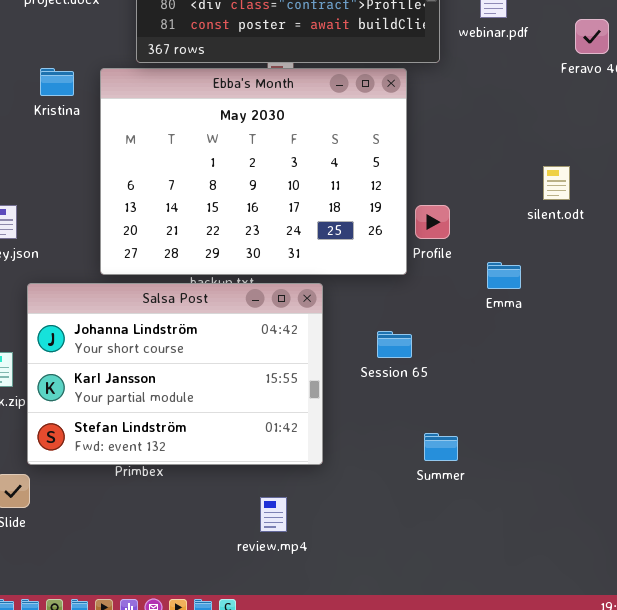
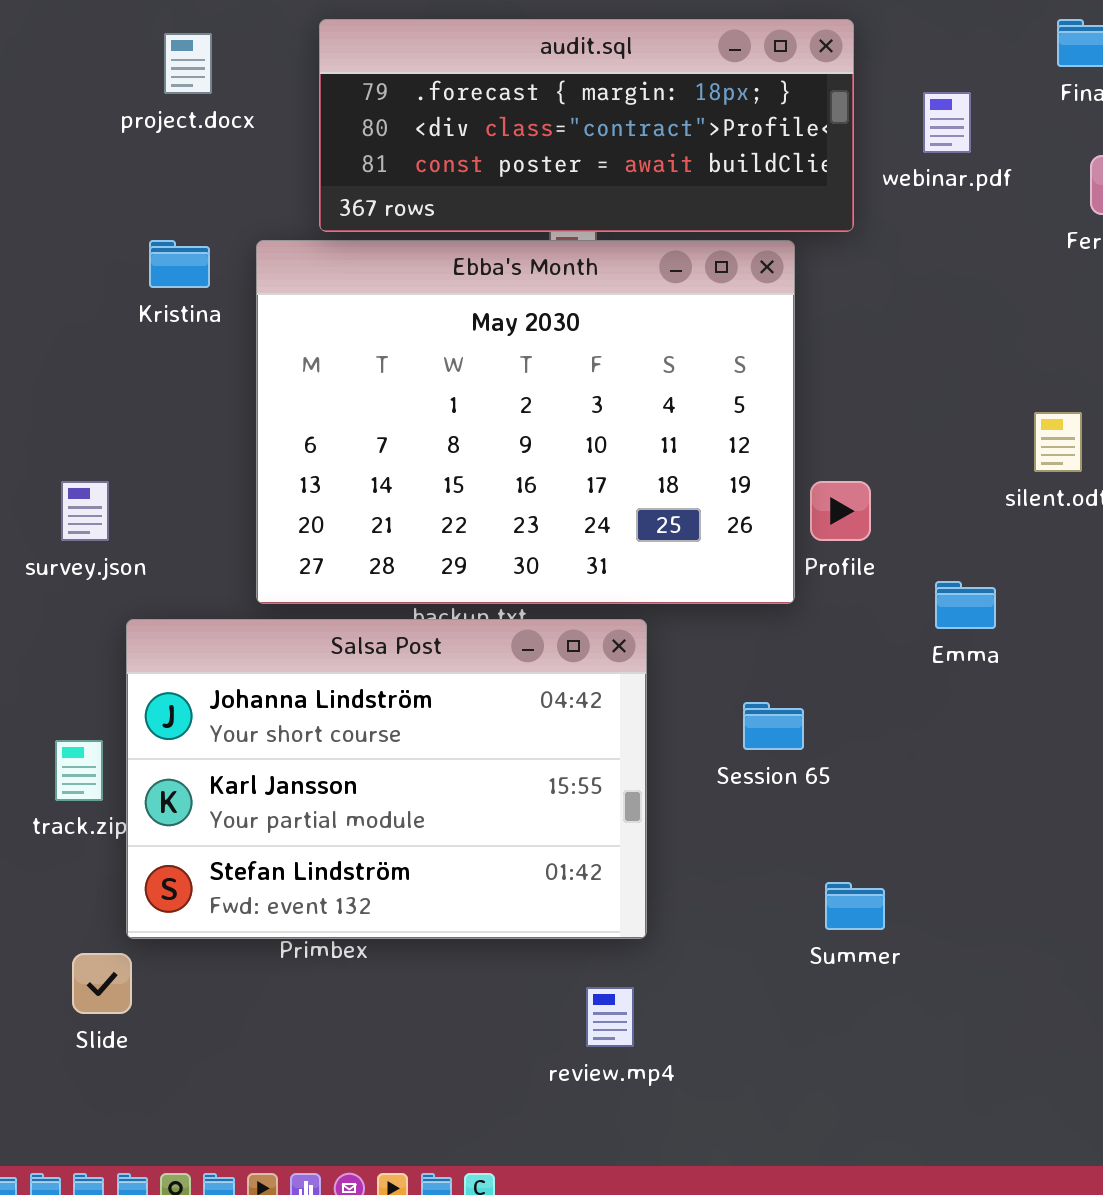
review.mp4: [260,497,287,532] -> [586,987,634,1047], moved

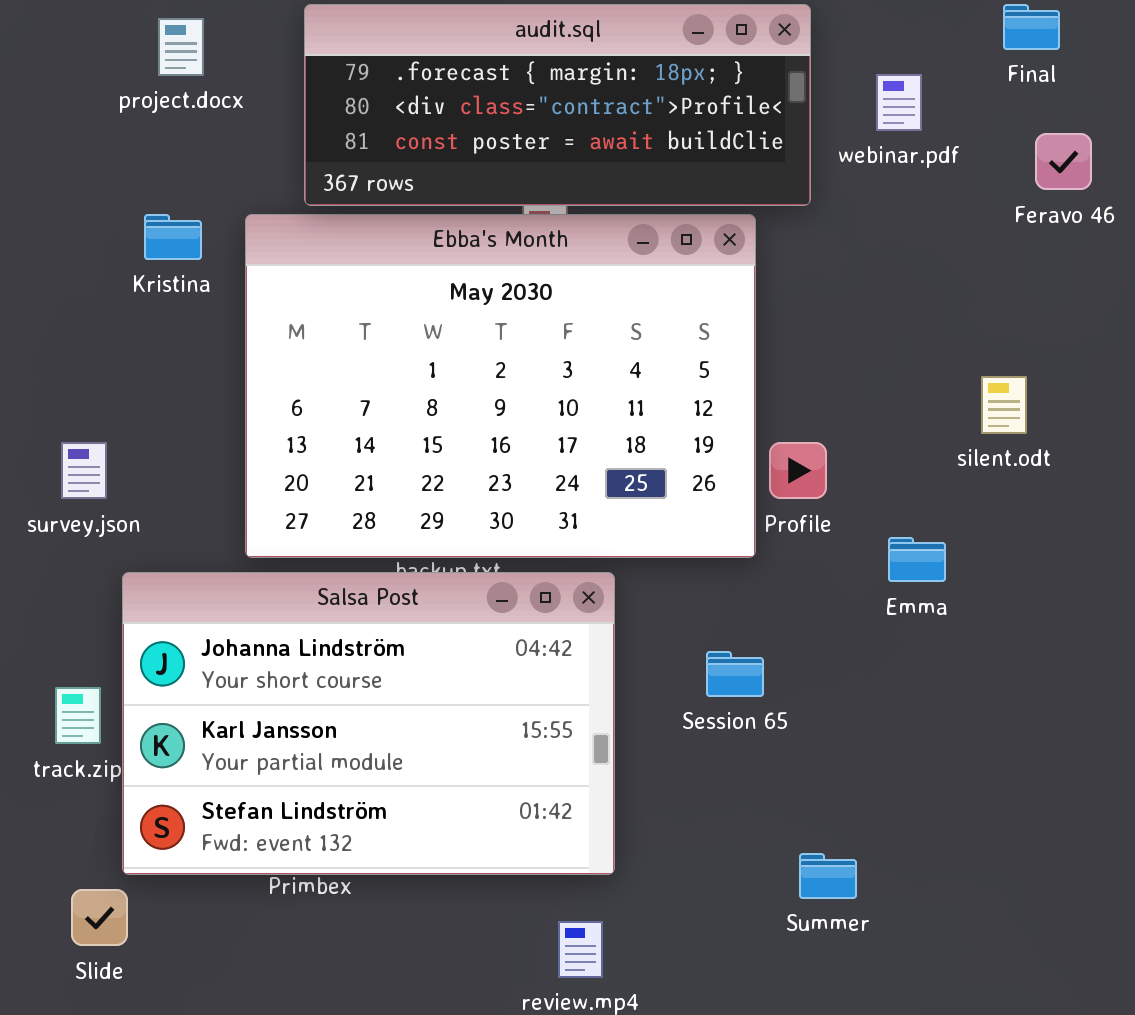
Summer: [825,882,885,930] -> [799,853,857,899], moved

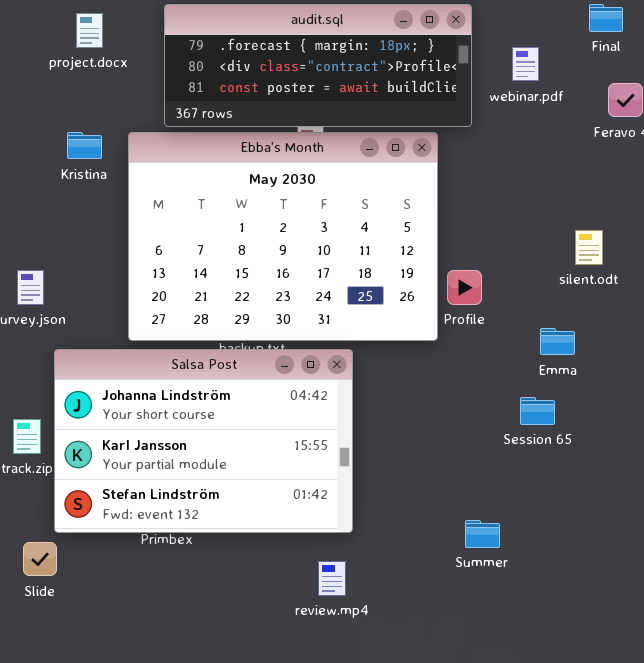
Emma: [888,537,946,582] -> [540,328,575,355], moved
Session 65: [706,651,764,697] -> [520,397,555,425], moved

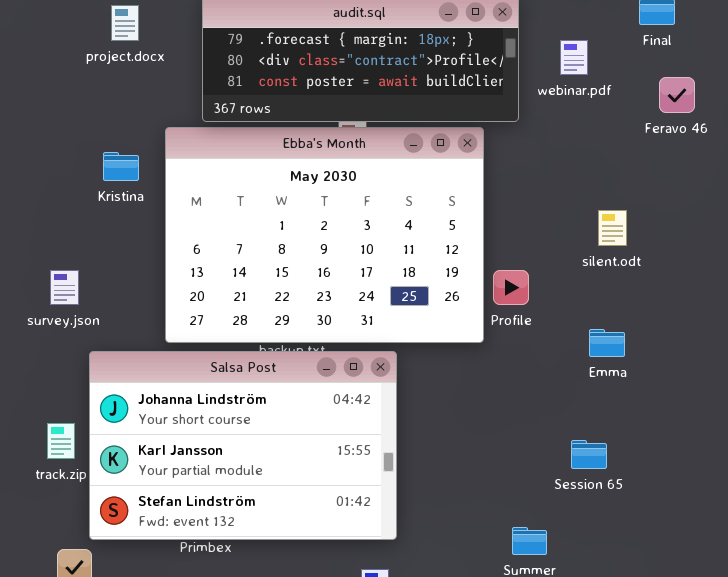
Kristina: [67,132,102,159] -> [103,152,139,181], moved
silent.odt: [575,230,603,265] -> [598,210,627,246], moved
Session 65: [520,397,555,425] -> [571,440,607,469], moved

